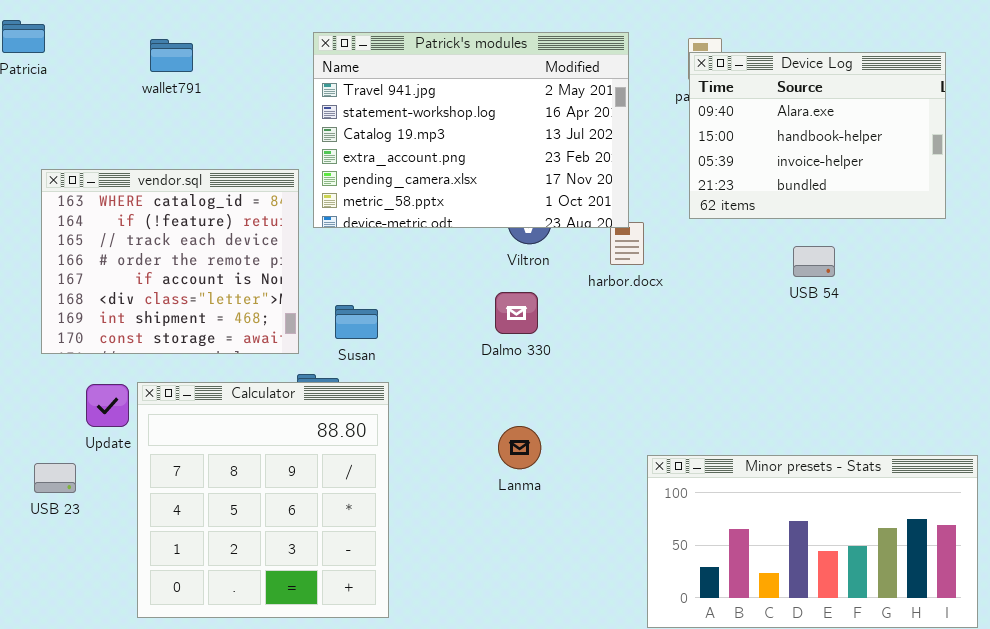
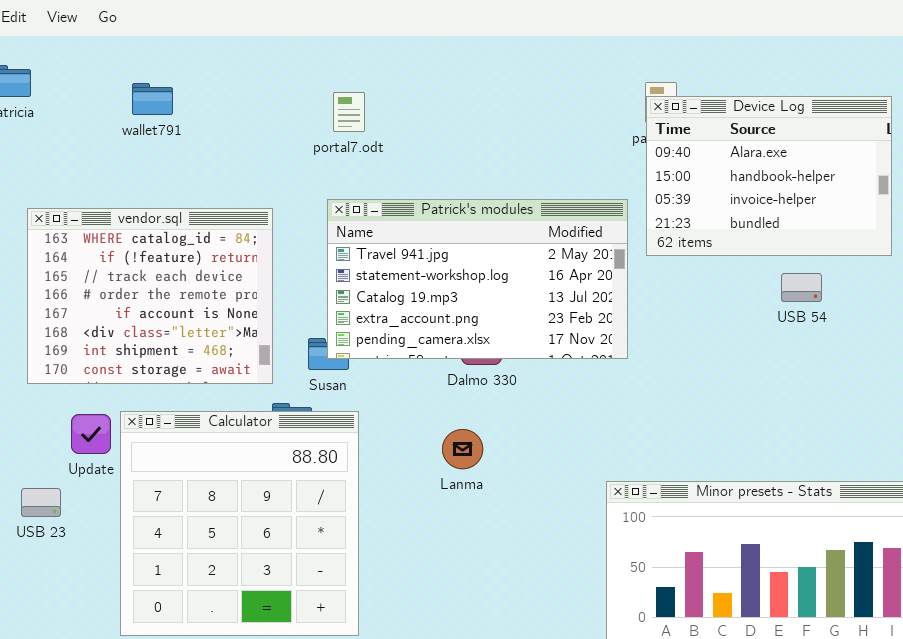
Patrick's modules: [313,32,629,228] -> [327,199,628,359], moved, resized
USB 54: [793,246,835,277] -> [781,273,822,302], moved
Lanma: [498,426,541,469] -> [442,429,483,469], moved

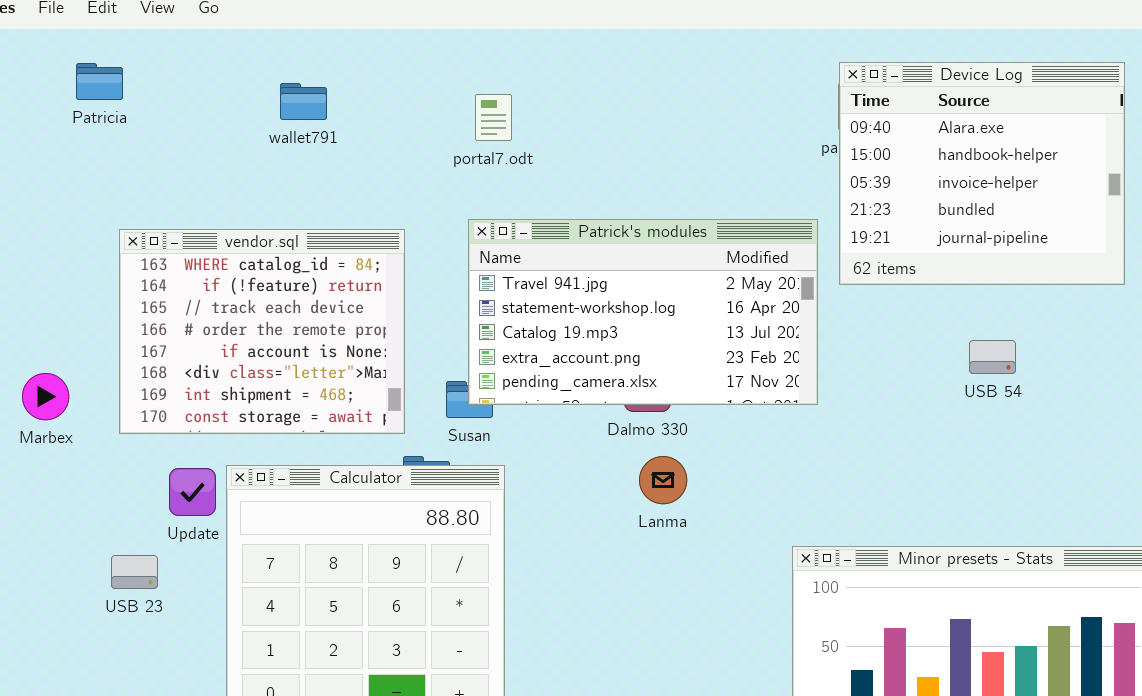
wallet791: [132,83,173,115] -> [280,83,327,120], moved
Device Log: [646,96,892,256] -> [839,62,1125,285], resized
USB 54: [781,273,822,302] -> [969,340,1016,374], moved
Lanma: [442,429,483,469] -> [639,456,687,504], moved

